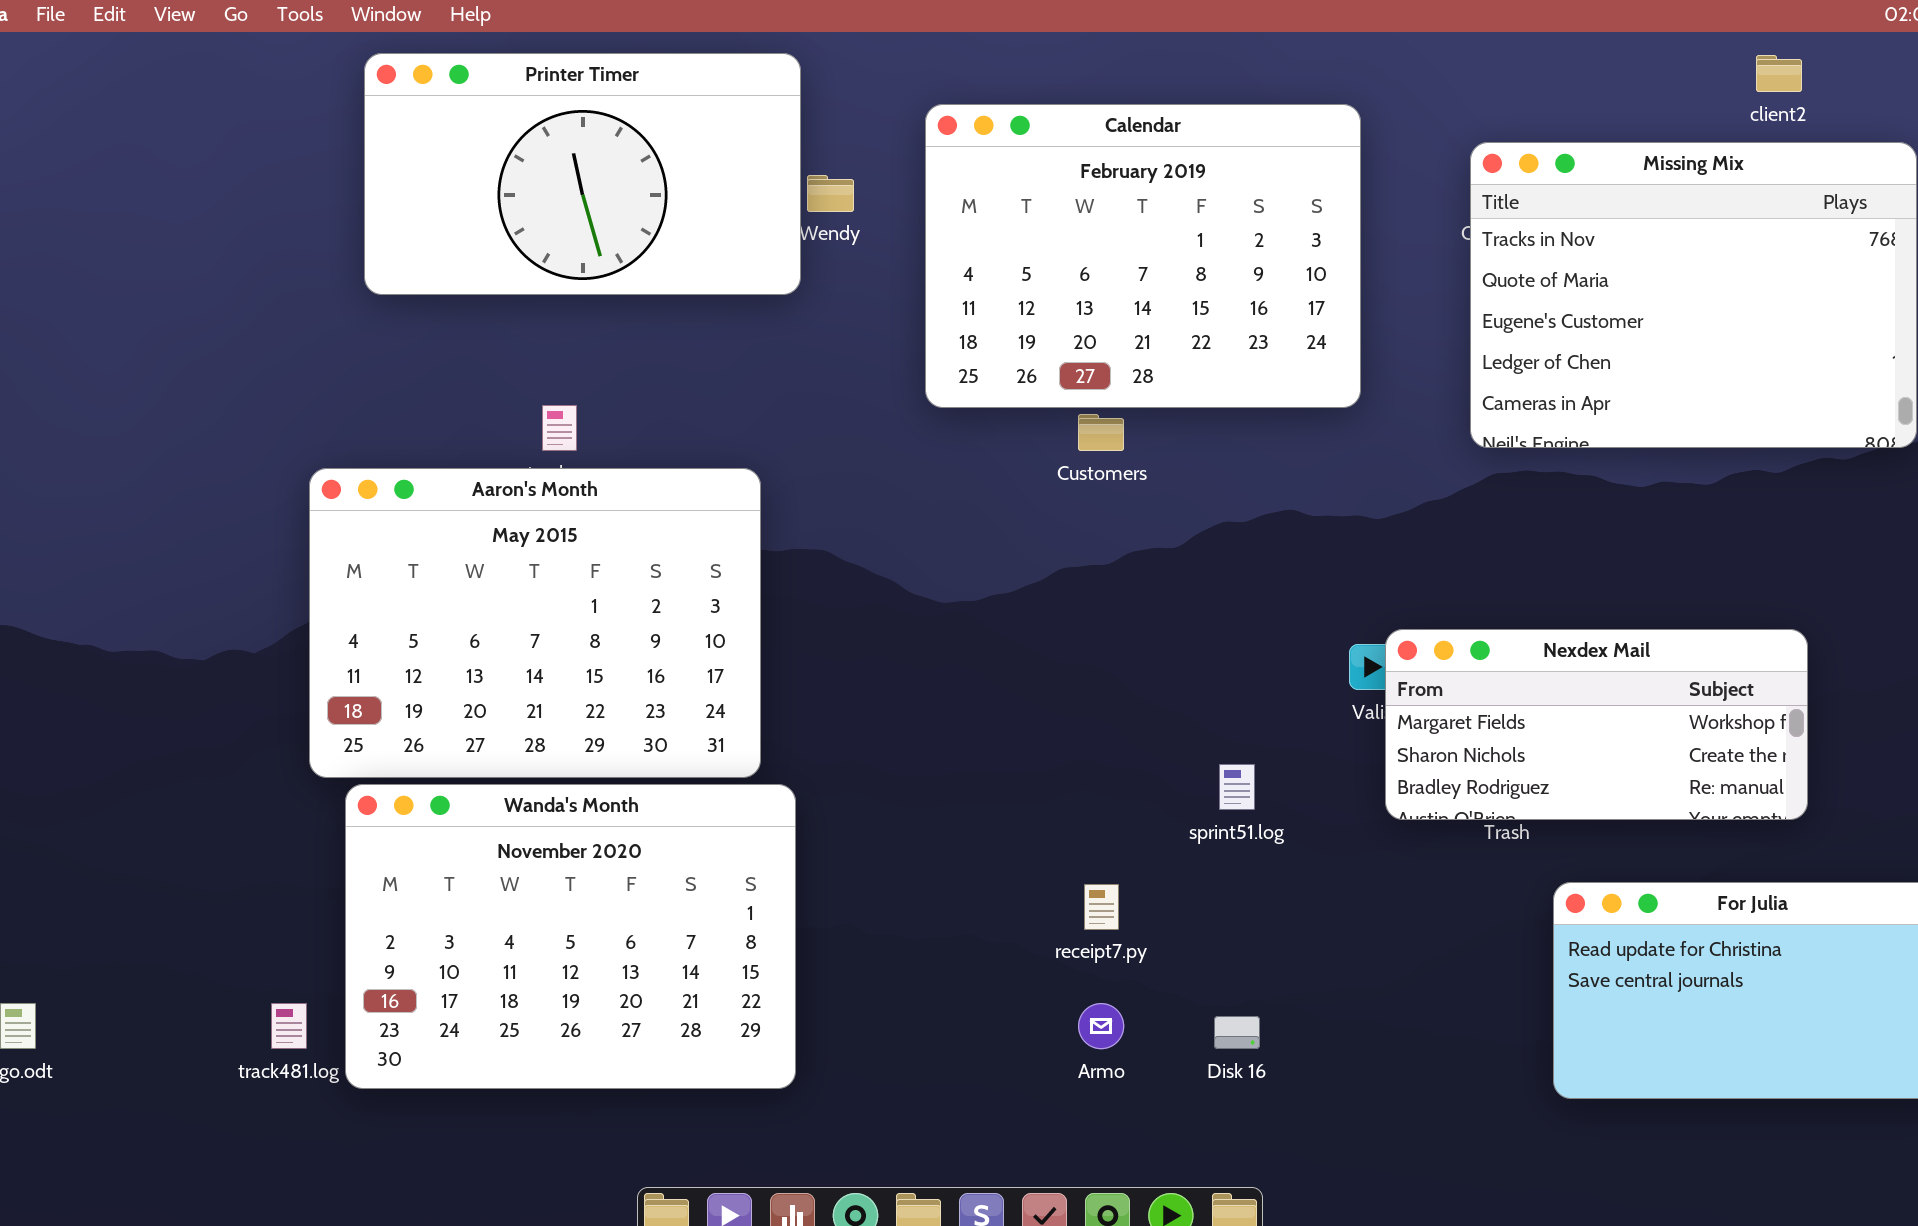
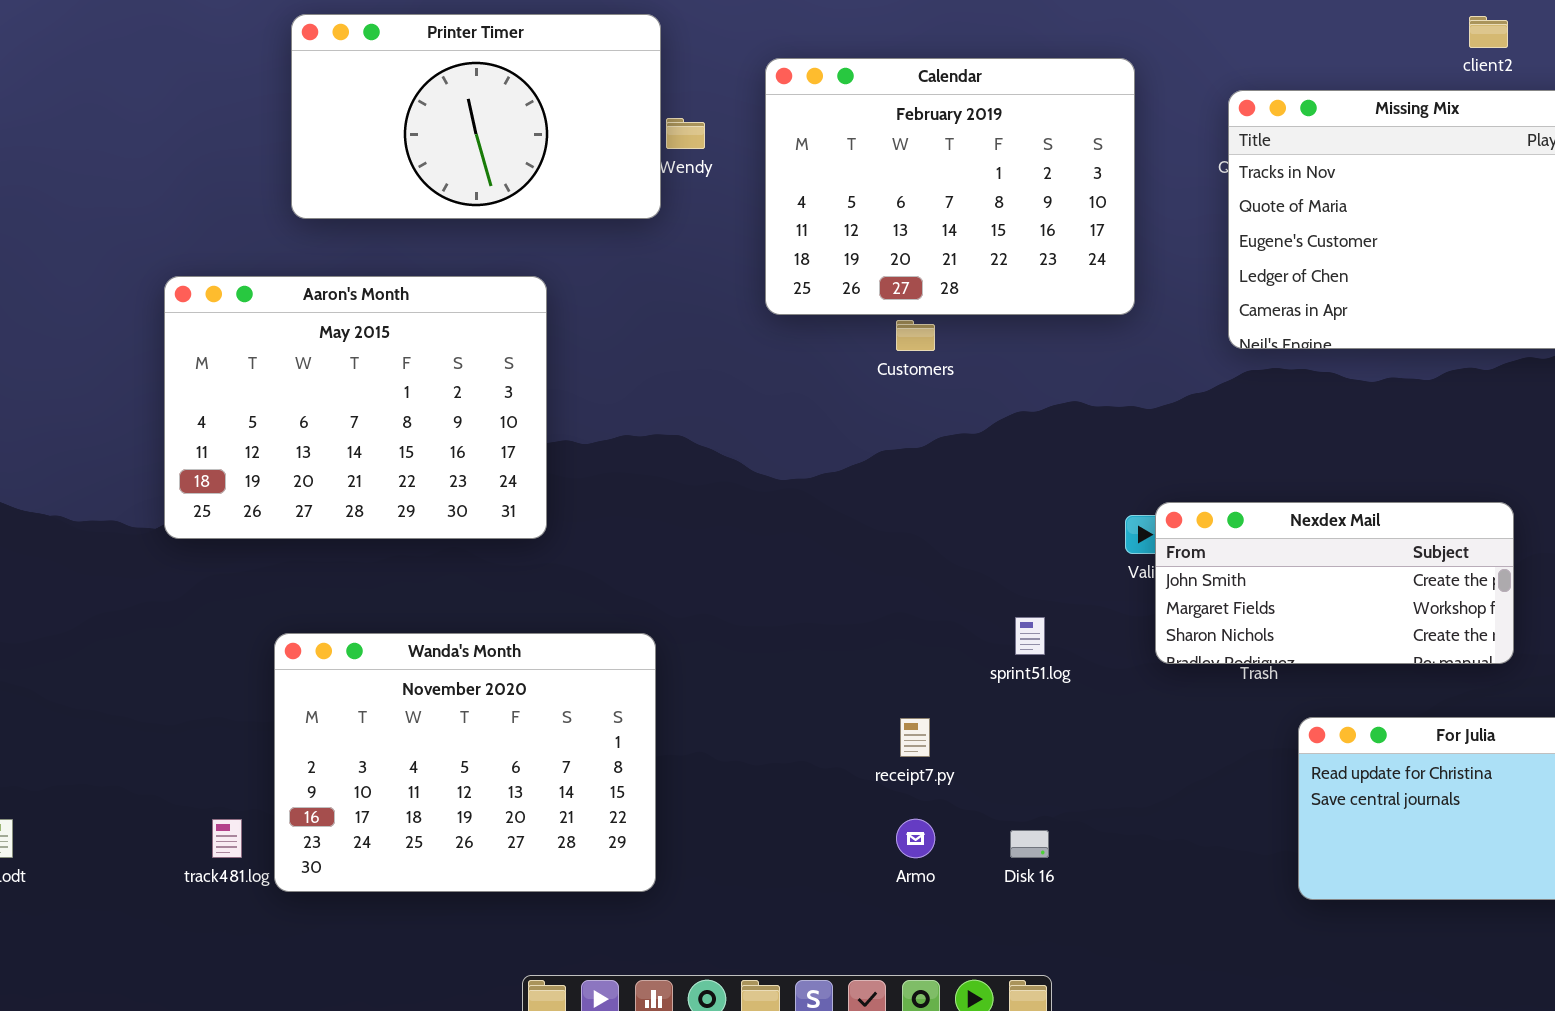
Aaron's Month: [309,468,761,778] -> [164,276,547,539], moved
Nexdex Mail: [1385,629,1808,820] -> [1155,502,1514,664], scrolled up 1 row

